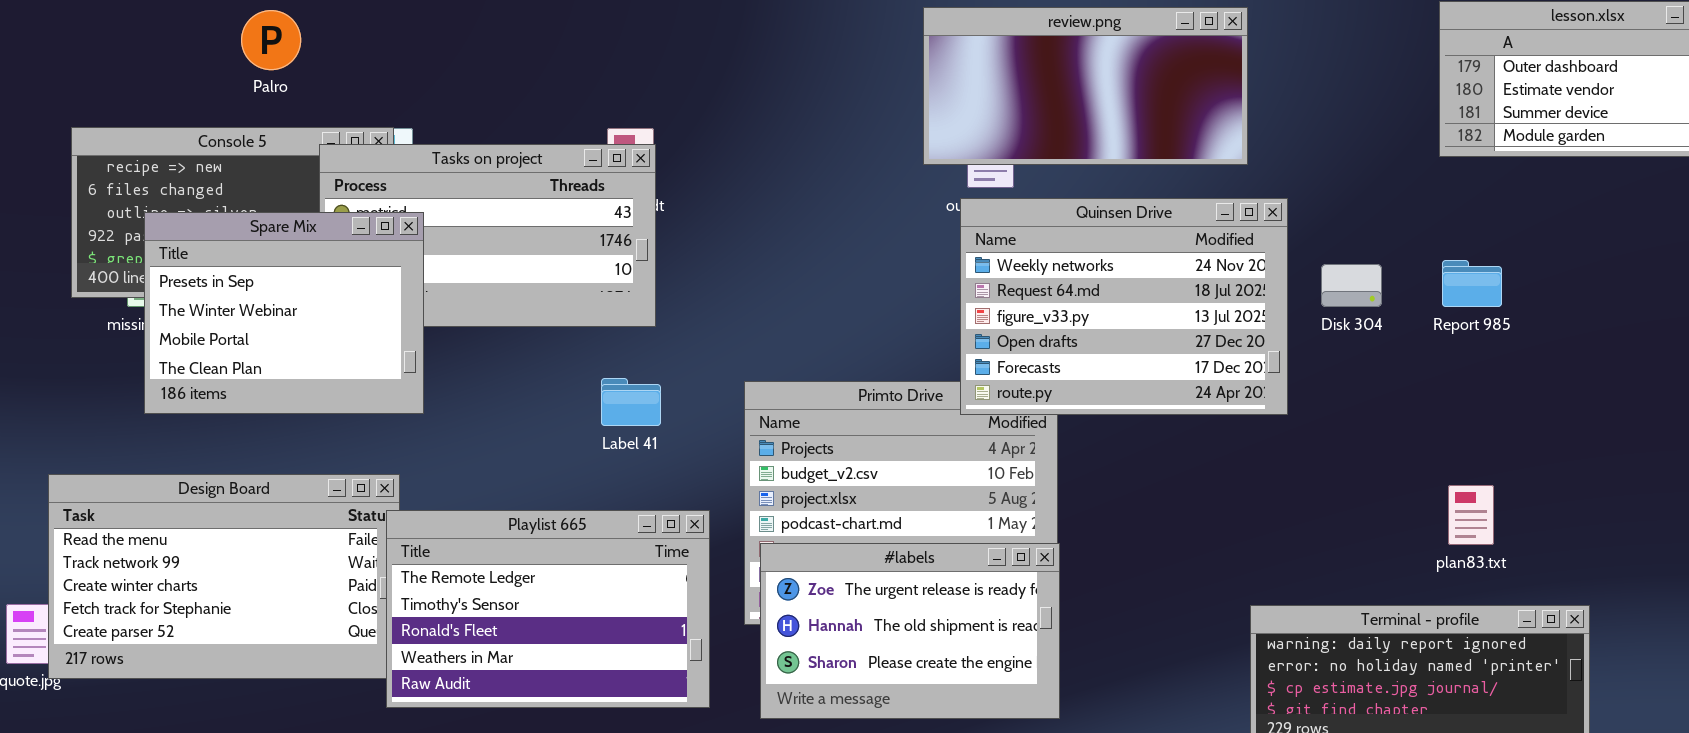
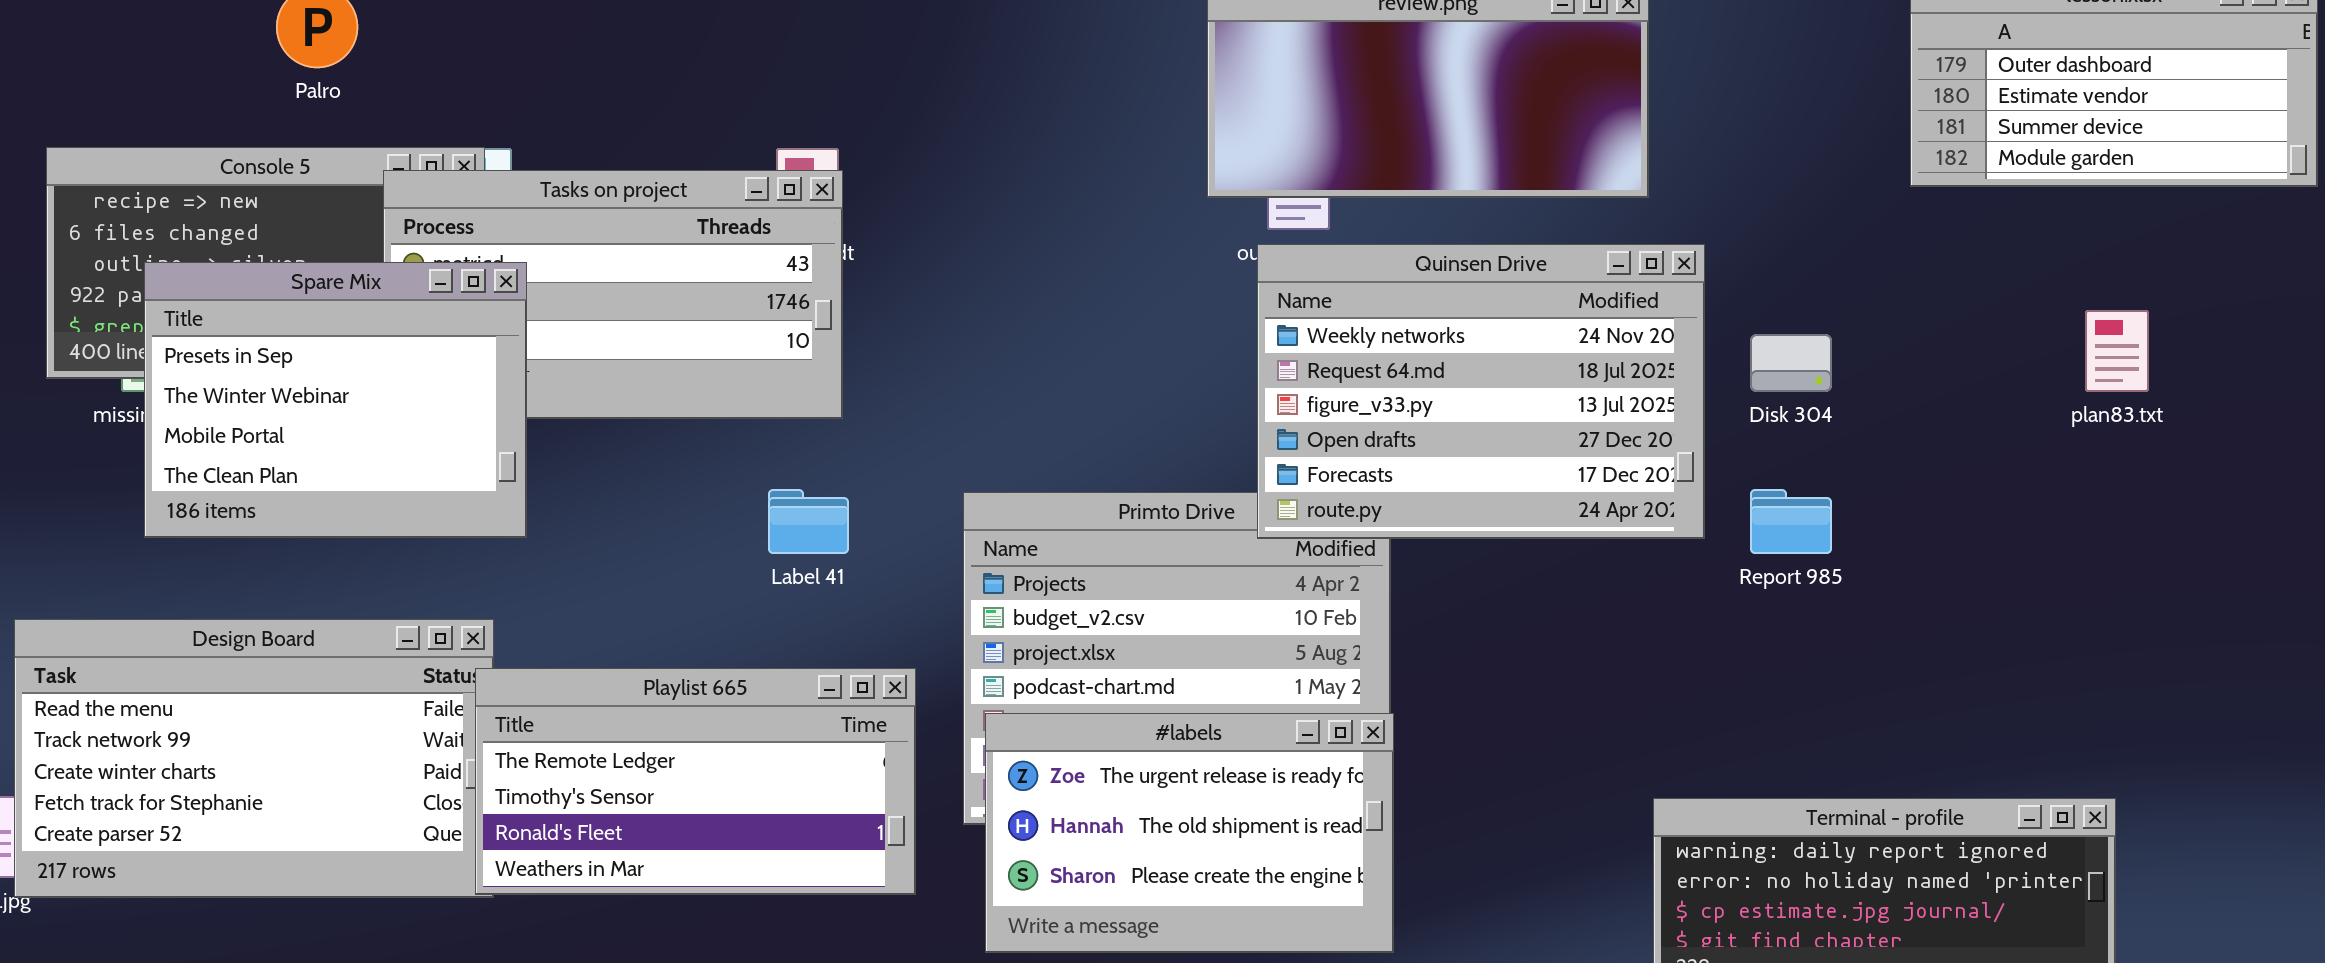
Report 985: [1442,260,1502,307] -> [1750,489,1832,554], moved
plan83.txt: [1448,485,1494,545] -> [2085,310,2149,392], moved
Playlist 665: [386,510,710,708] -> [475,668,916,895], resized

